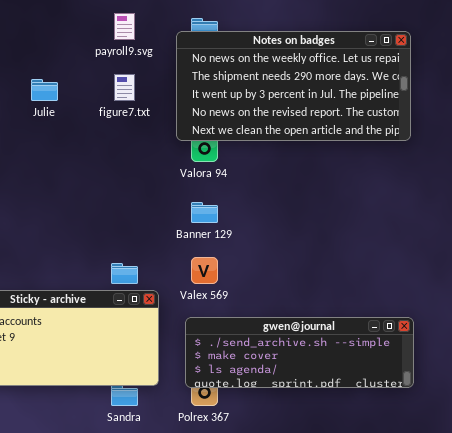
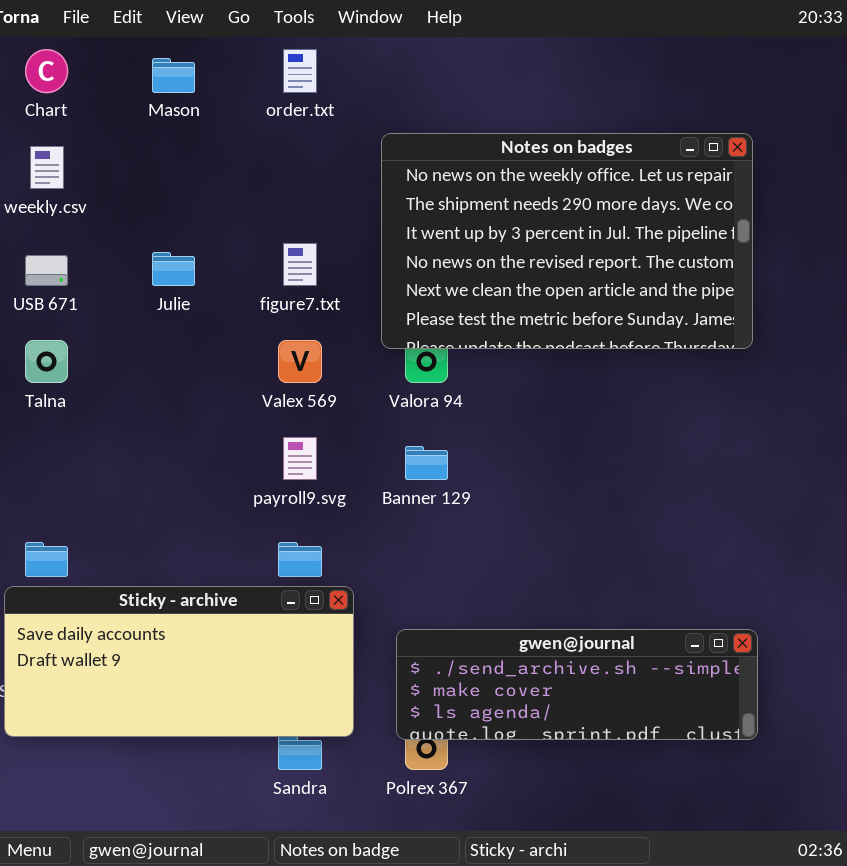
payroll9.svg: [114,13,135,40] -> [283,437,317,480], moved
Notes on badges: [176,31,411,141] -> [381,133,753,349], resized
Valex 569: [191,257,218,284] -> [278,340,322,383], moved

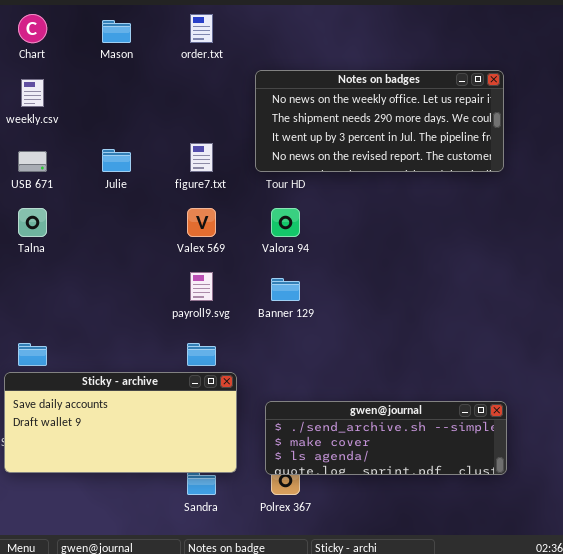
Notes on badges: [381,133,753,349] -> [255,70,504,172], resized

